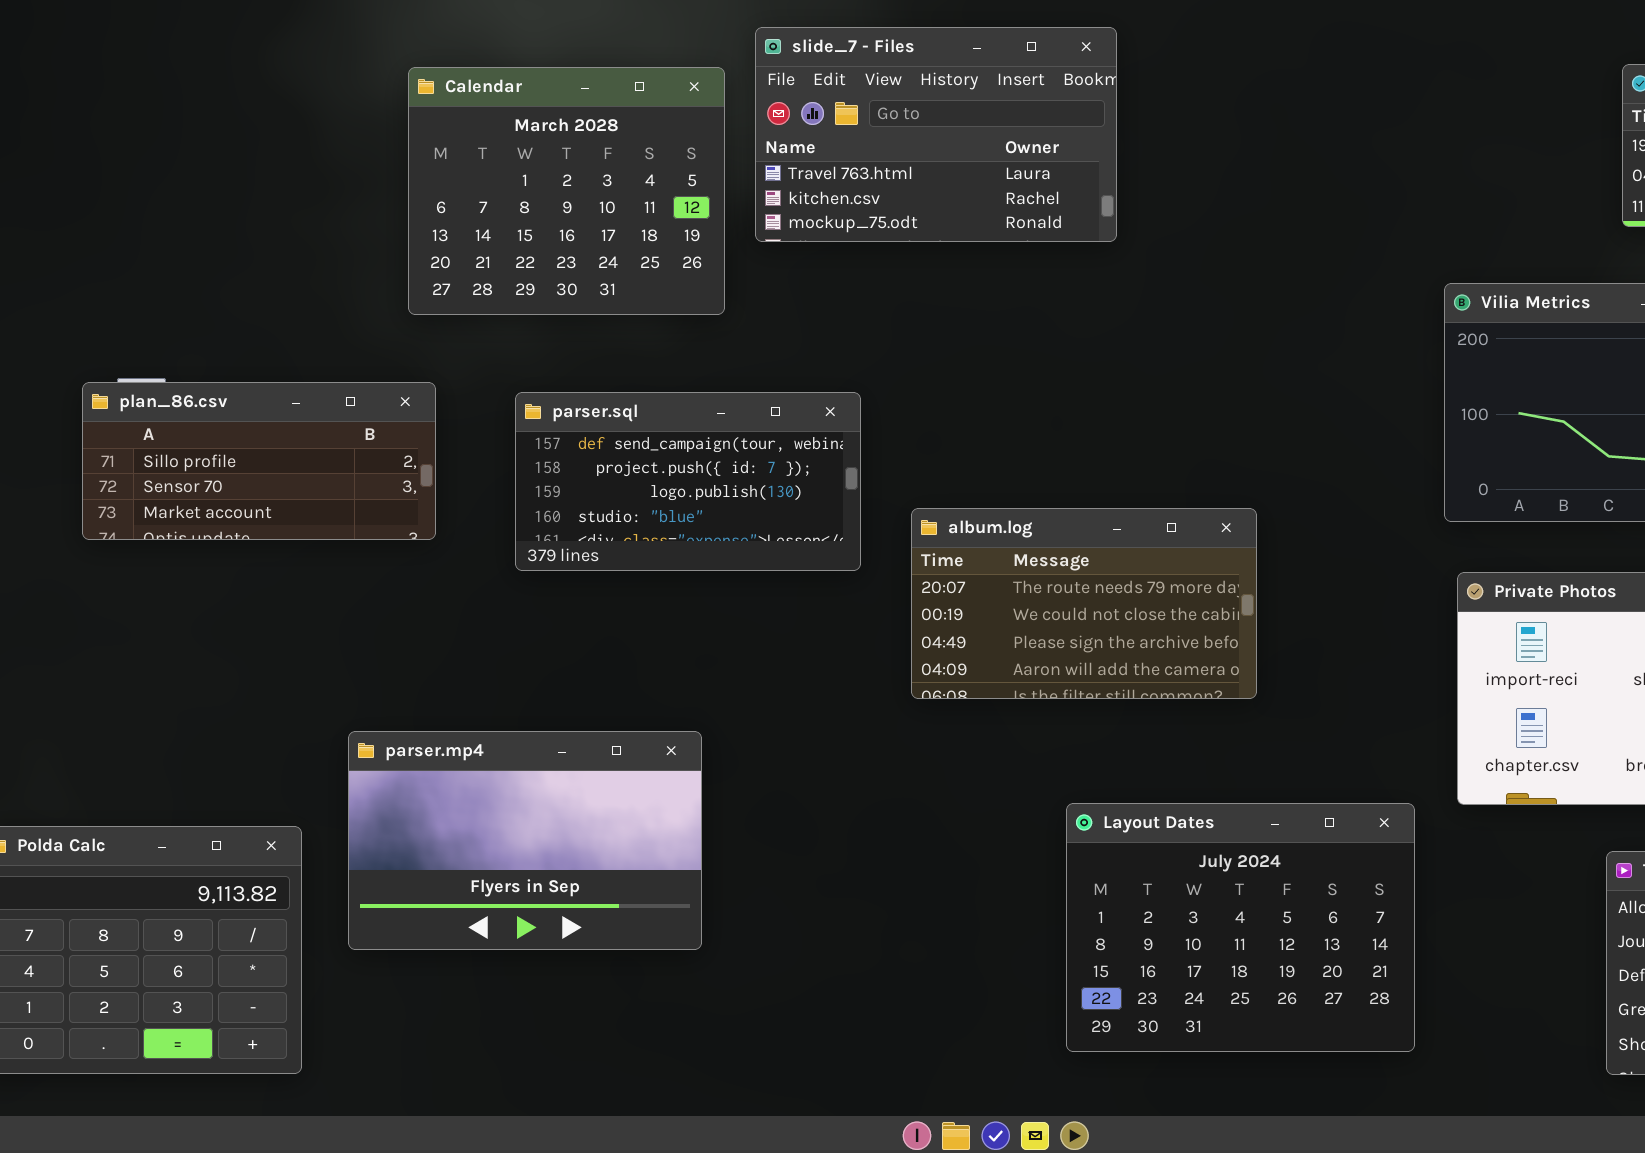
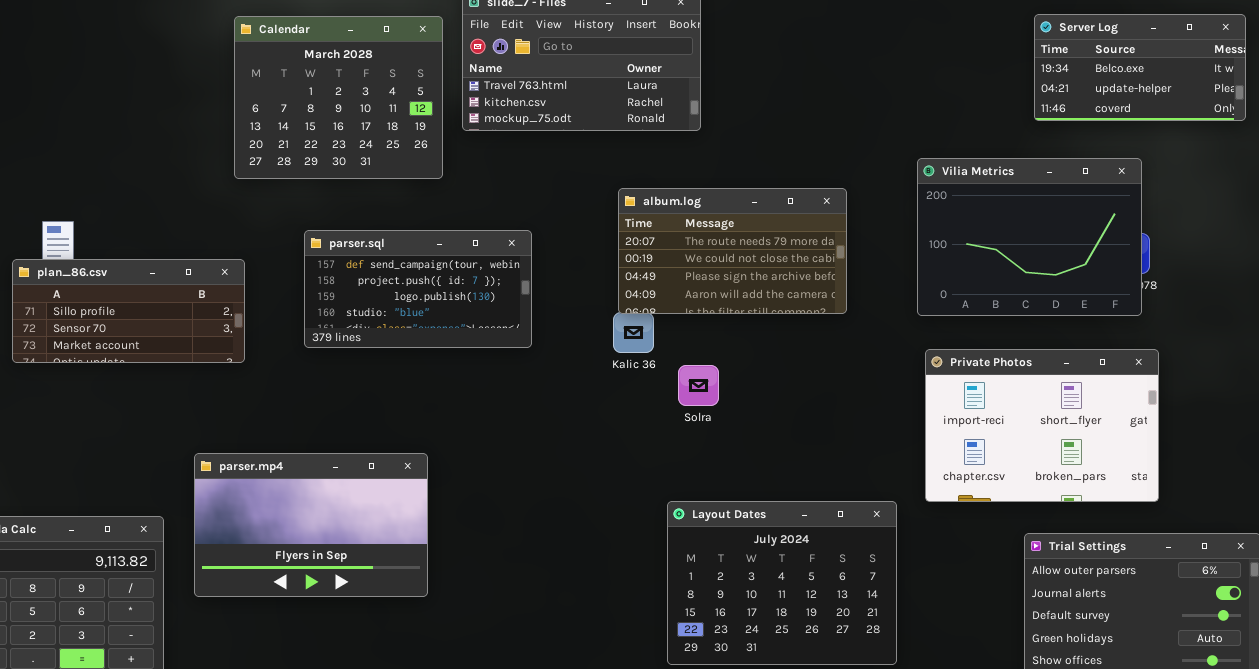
plan_86.csv: [82,382,436,540] -> [12,259,245,363], moved
album.log: [911,508,1257,699] -> [618,188,847,314], moved

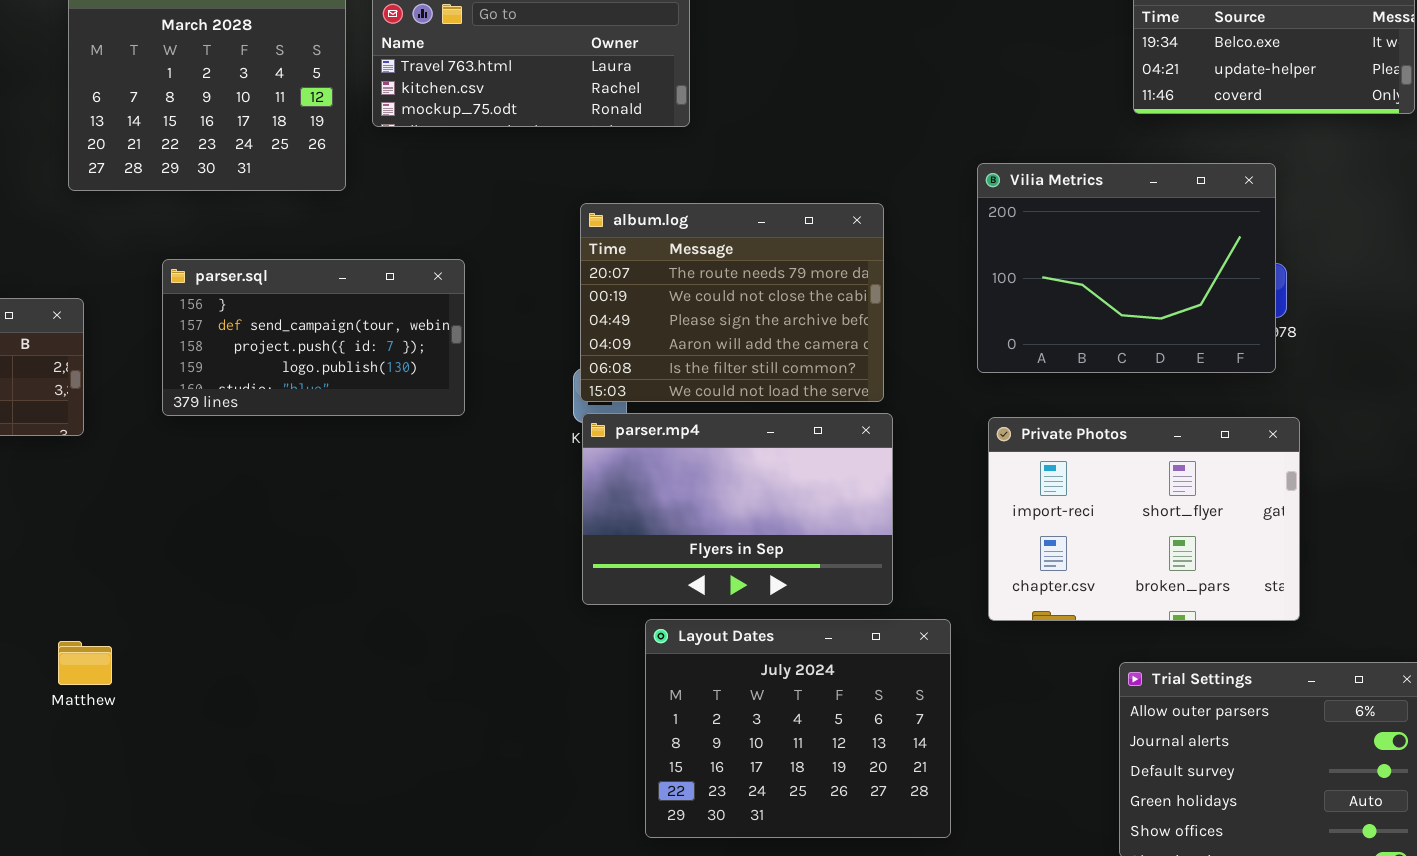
album.log: [618,188,847,314] -> [580,203,884,402], resized
parser.sql: [304,230,532,348] -> [162,259,465,416], scrolled up 1 row
parser.mp4: [194,453,428,597] -> [582,413,893,605], moved

